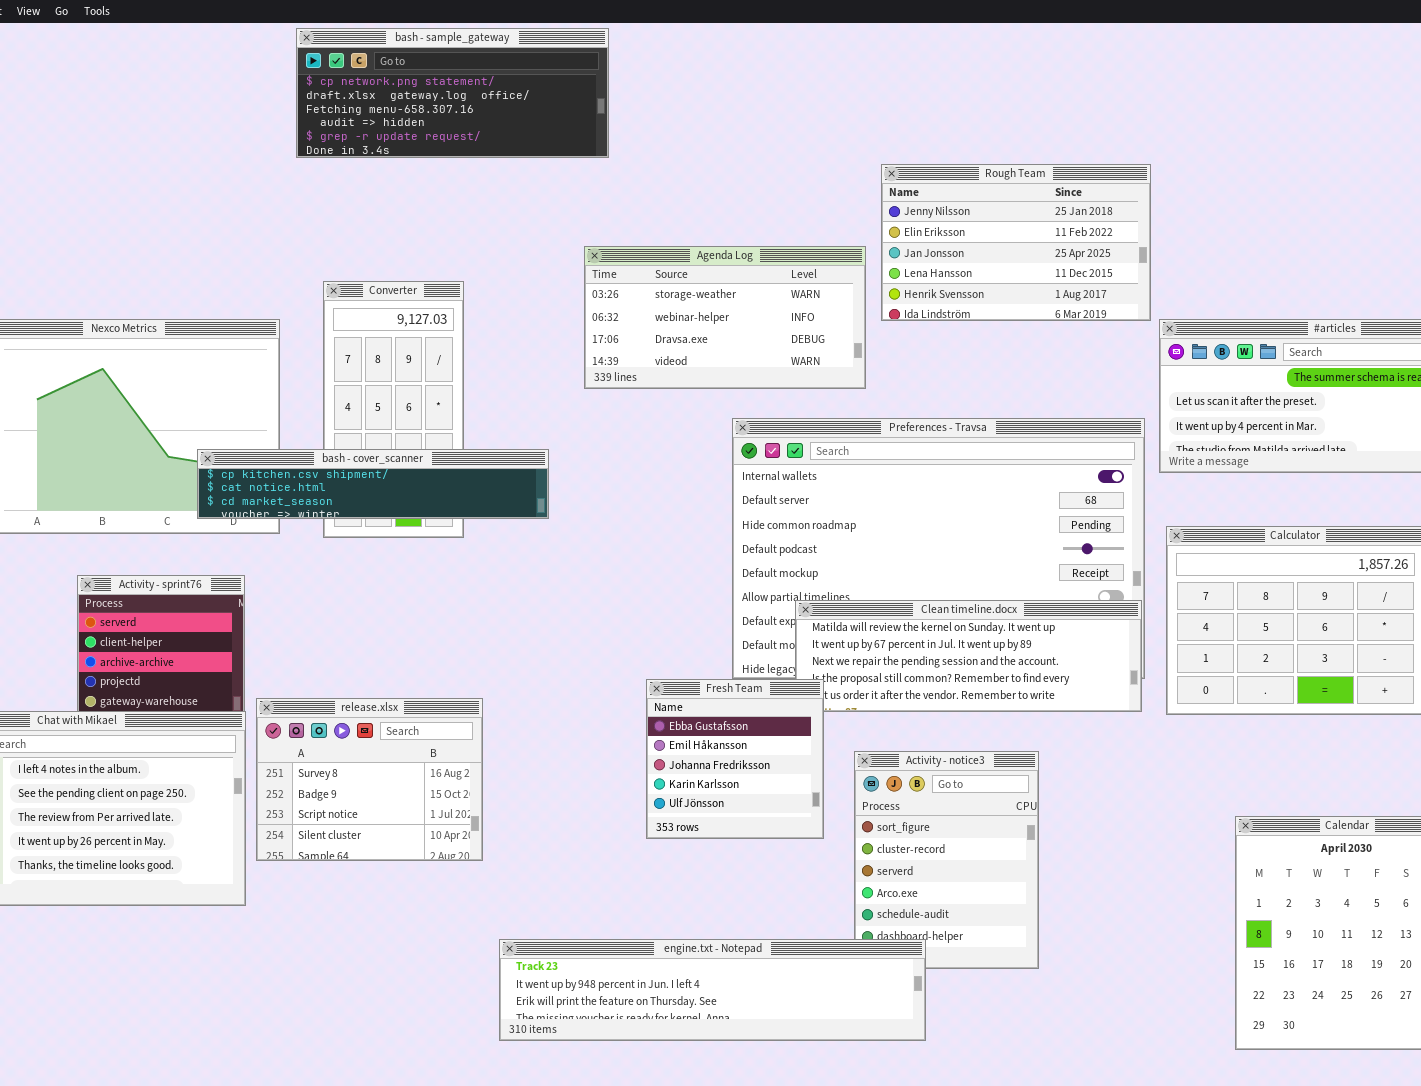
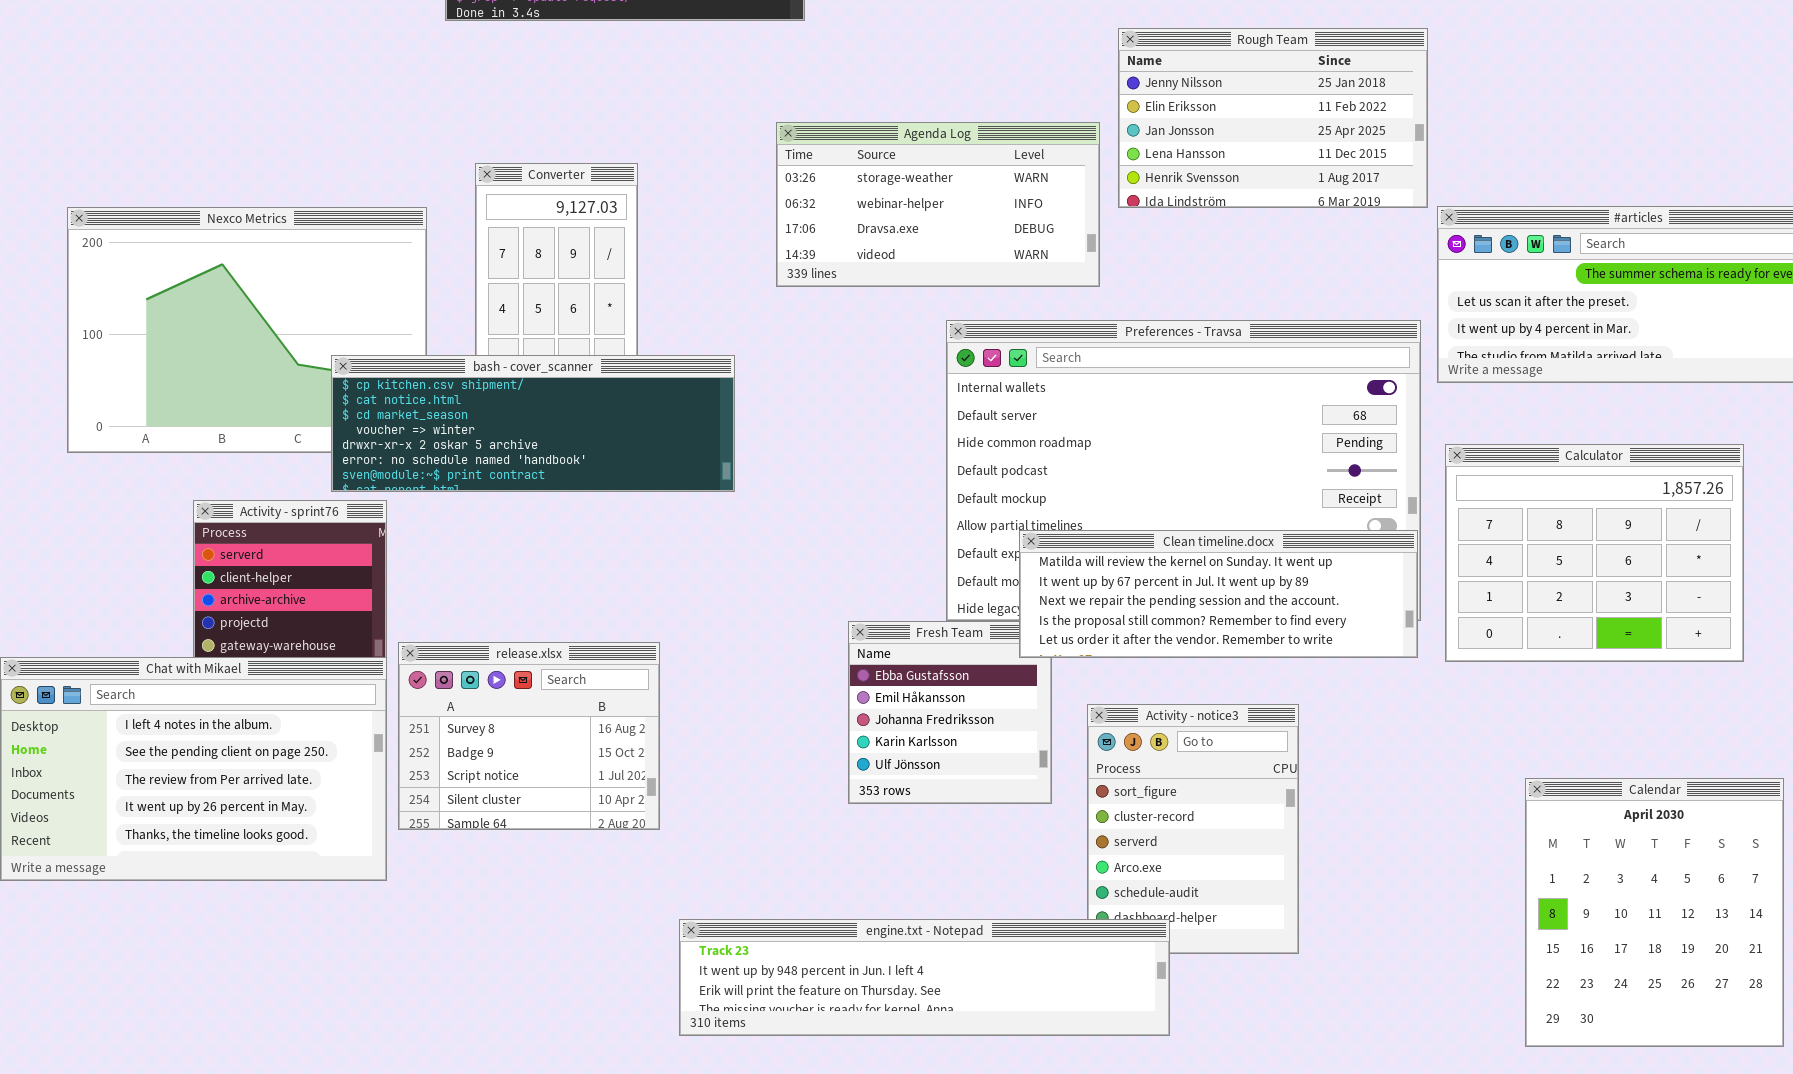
bash - cover_scanner: [197,449,549,519] -> [331,355,735,492], resized
Clean timeline.docx: [795,600,1142,712] -> [1019,530,1418,658], raised

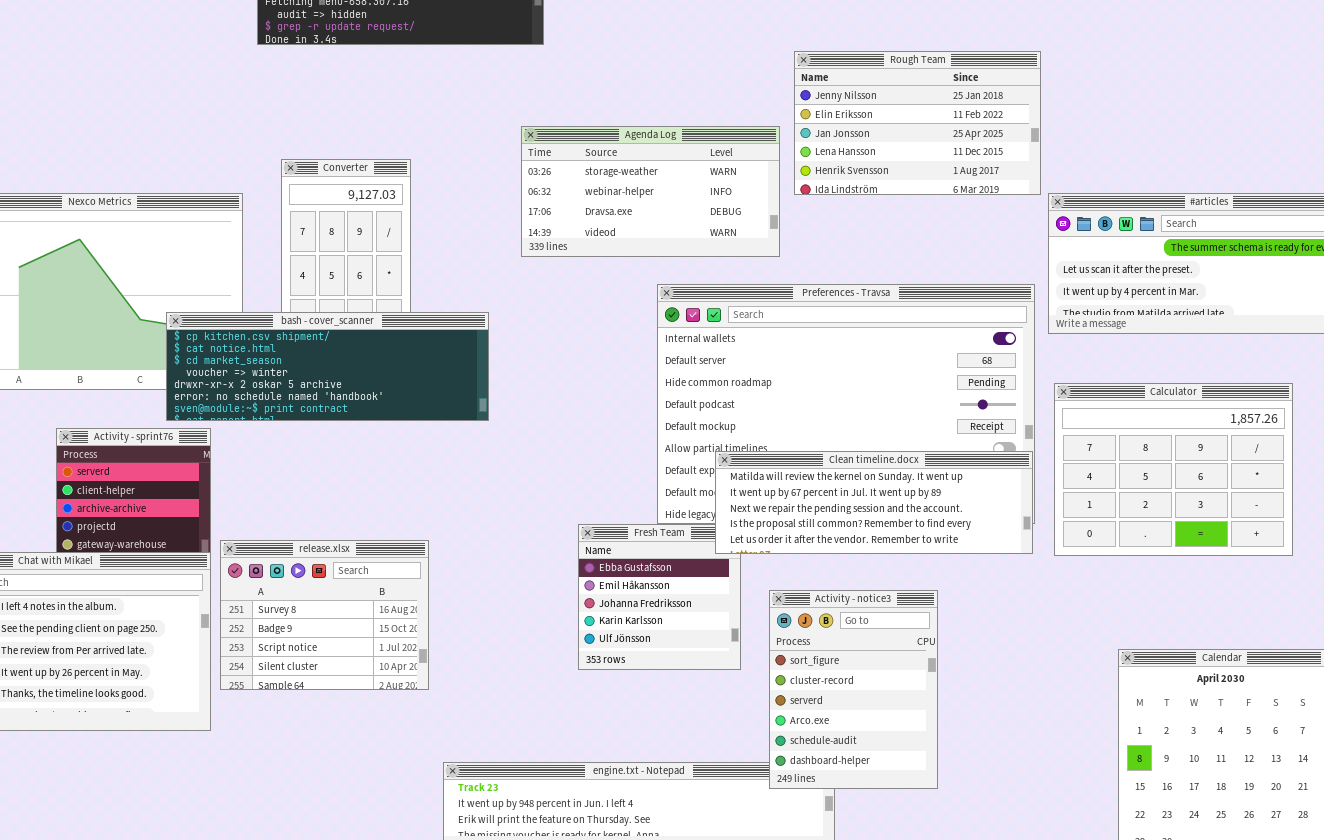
Activity - notice3: [1087,704,1299,954] -> [769,590,938,789], raised

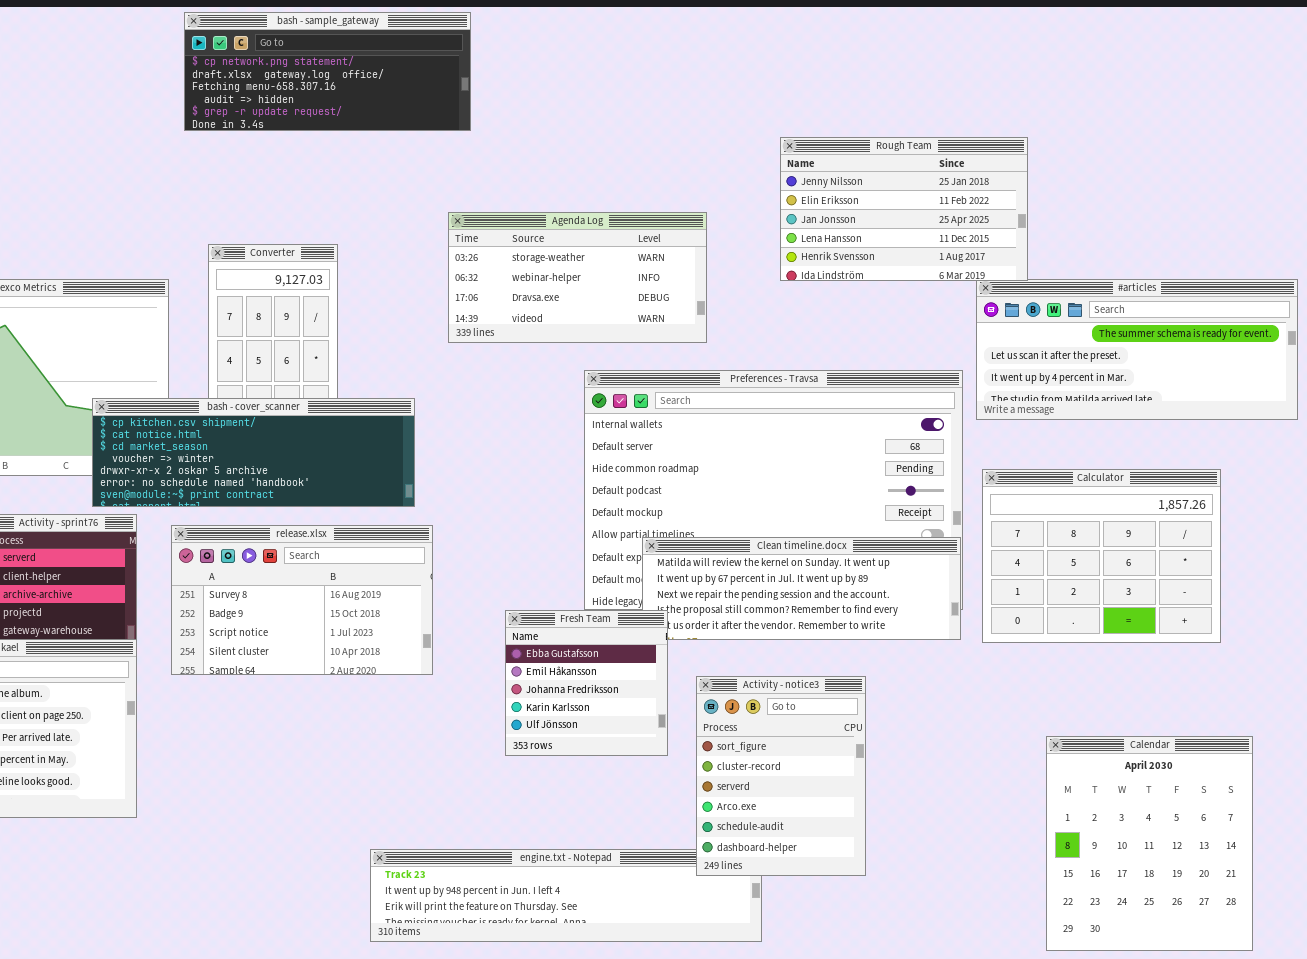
Rough Team: [794,51,1041,195] -> [780,137,1028,281], moved
Fresh Team: [578,524,741,670] -> [505,610,668,756], raised
release.xlsx: [220,540,429,690] -> [171,525,433,675], moved, resized

